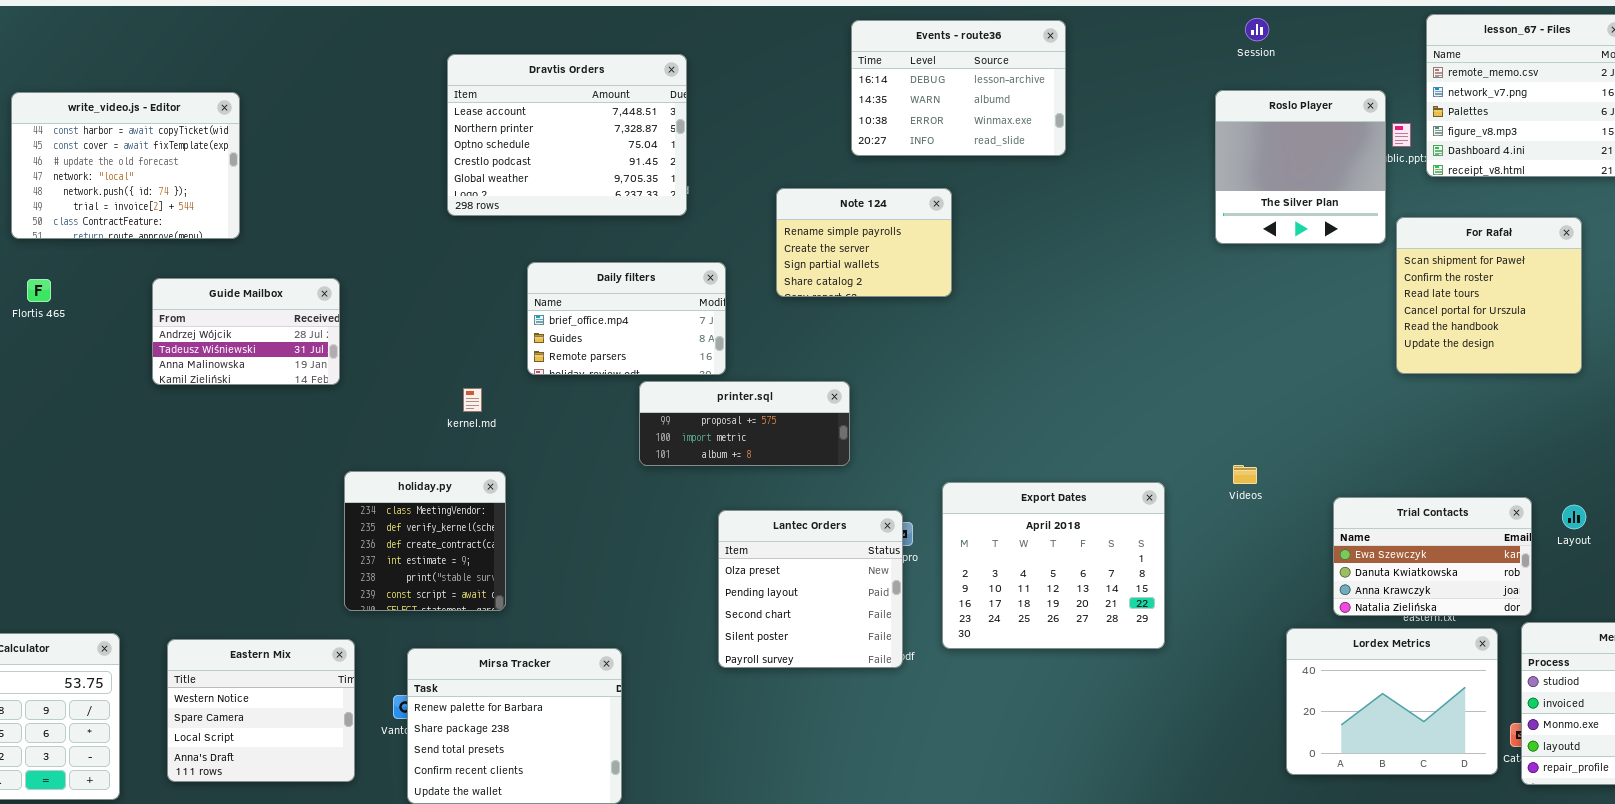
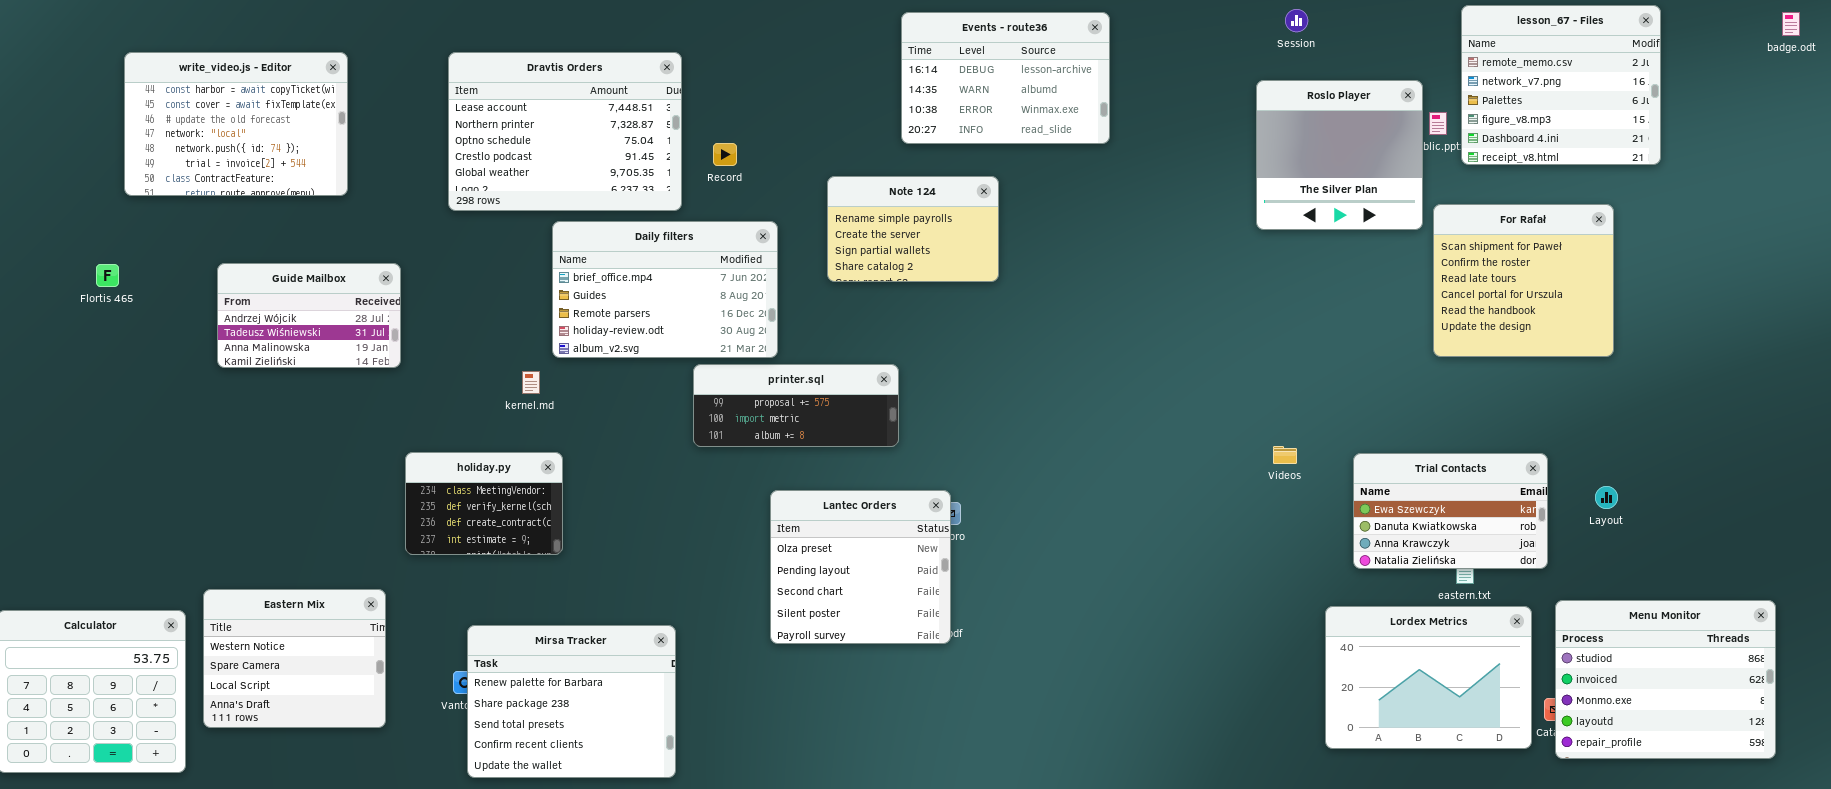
Dravtis Orders: [447,54,687,216] -> [448,52,682,211], moved
write_video.js - Editor: [11,92,240,239] -> [124,52,348,196], moved
Daily filters: [527,262,726,375] -> [552,221,778,358], resized
holiday.py: [344,471,506,611] -> [405,452,563,555], resized
Export Dates: [942,482,1165,649] -> none, closed
Trial Contacts: [1333,497,1532,616] -> [1353,453,1548,569], moved
Eastern Mix: [167,639,355,782] -> [203,589,386,728], moved

